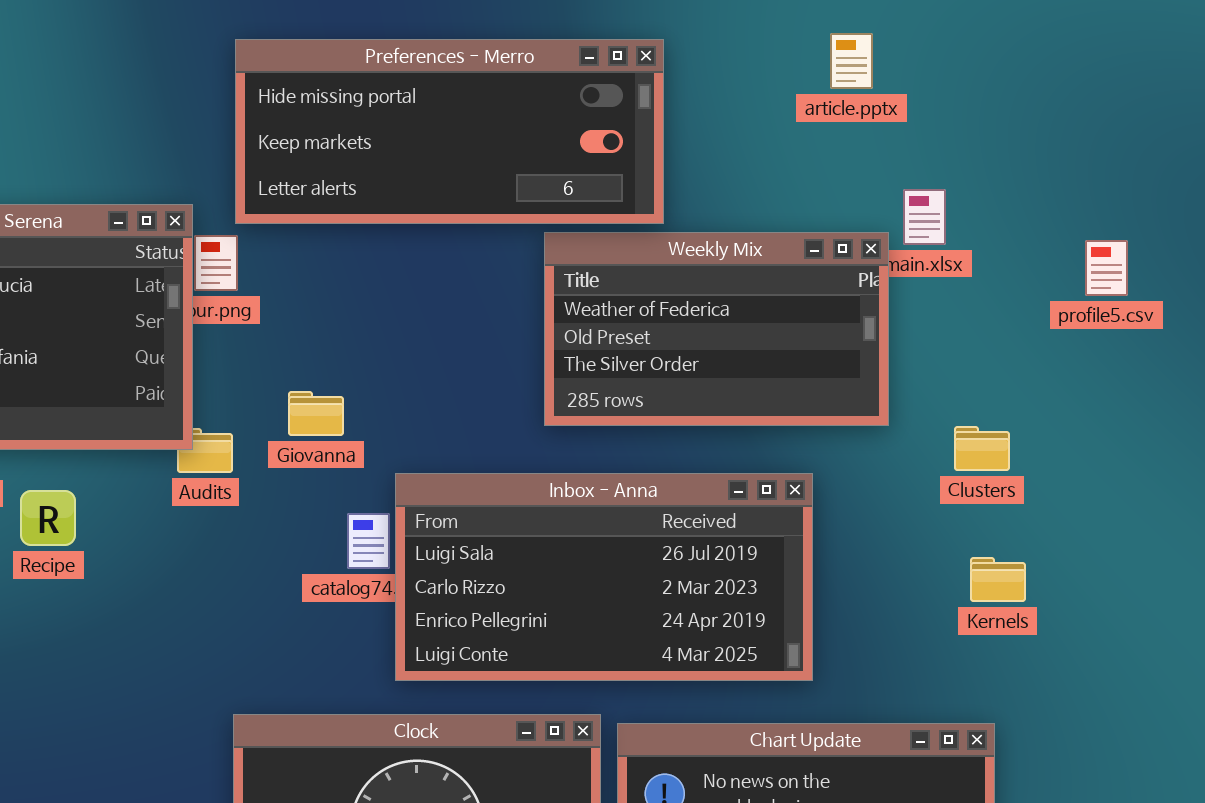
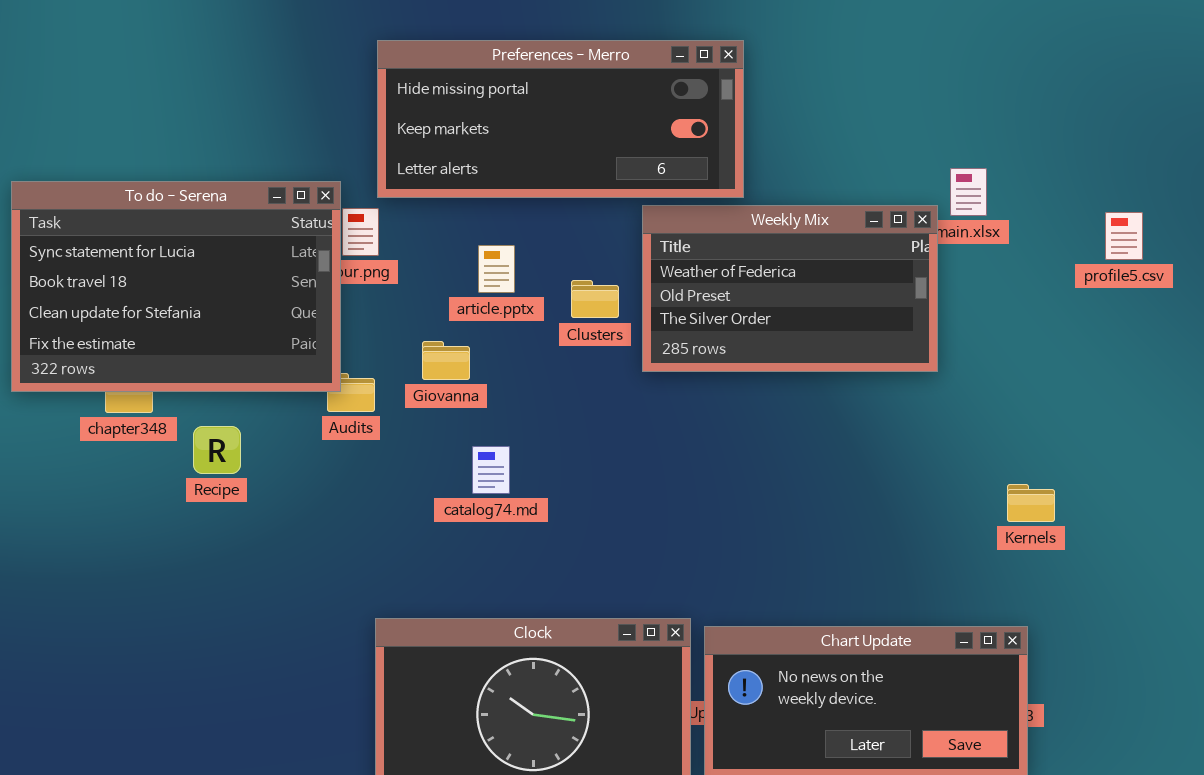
article.pptx: [830,33,873,89] -> [478,245,515,293], moved
Clusters: [954,426,1010,471] -> [571,280,619,318], moved
Inbox - Anna: [395,473,813,681] -> none, closed

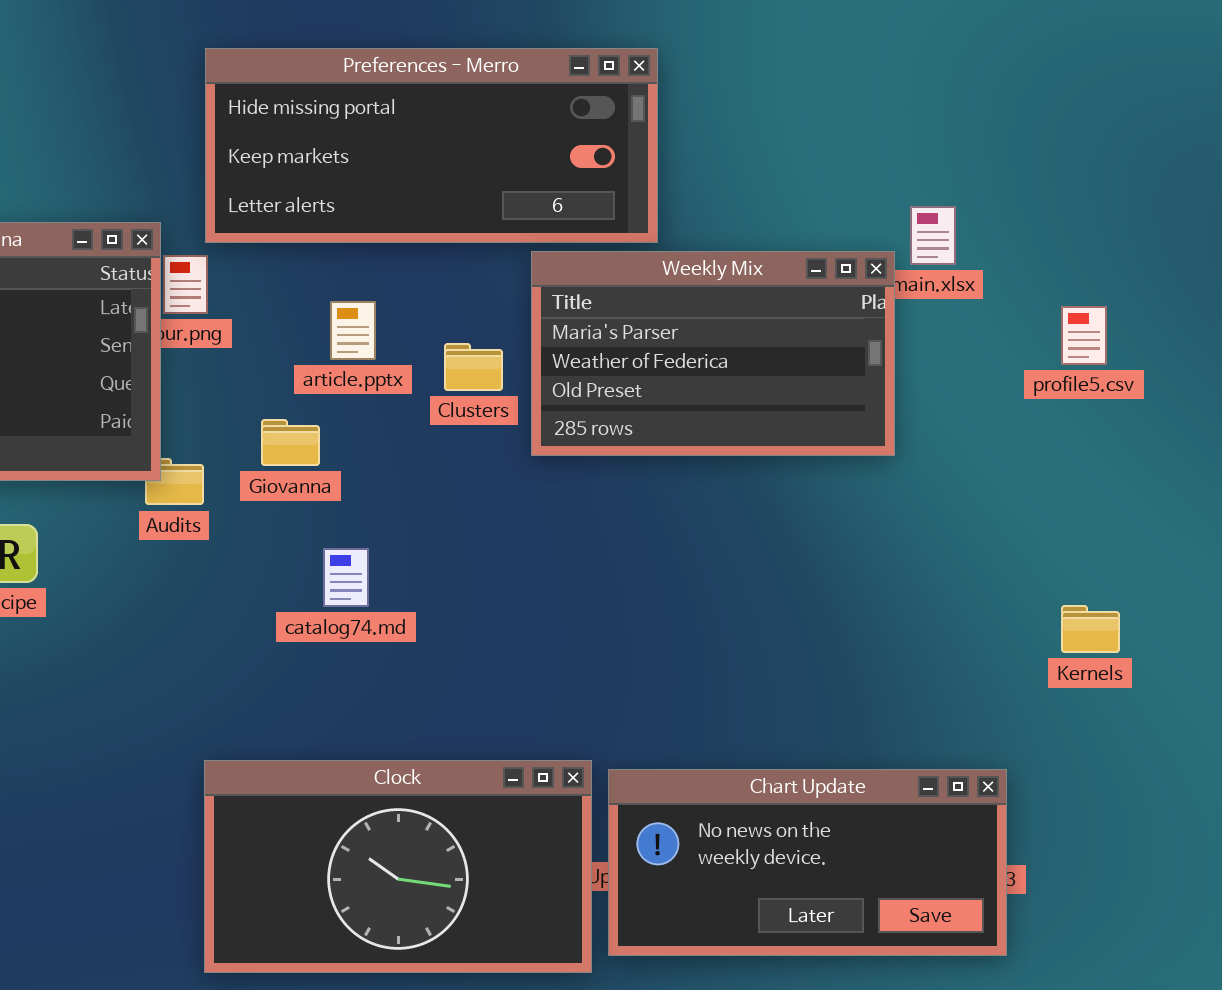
Weekly Mix: [642,205,938,372] -> [531,251,895,456], scrolled up 1 row
profile5.csv: [1105,212,1143,260] -> [1061,306,1107,365], moved
Kernels: [1007,484,1055,522] -> [1061,605,1120,653], moved

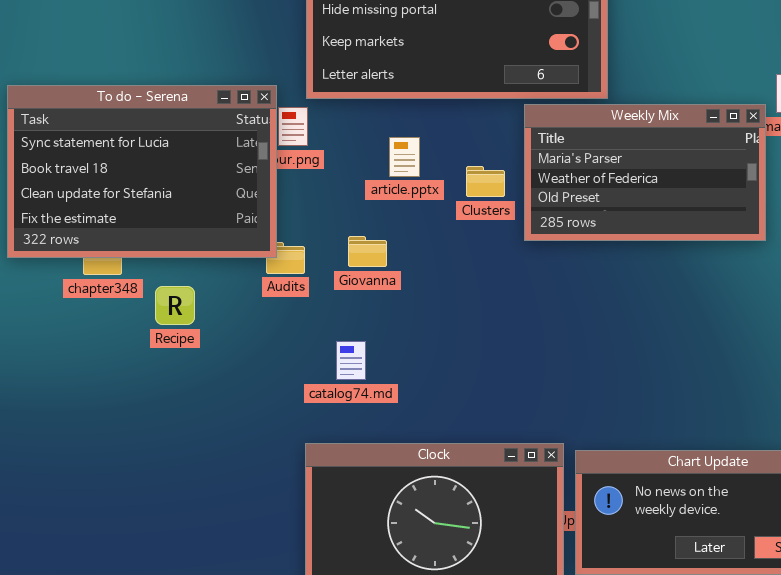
Giovanna: [261,419,320,466] -> [348,236,387,267], moved
catalog74.md: [323,548,369,607] -> [336,341,366,380], moved

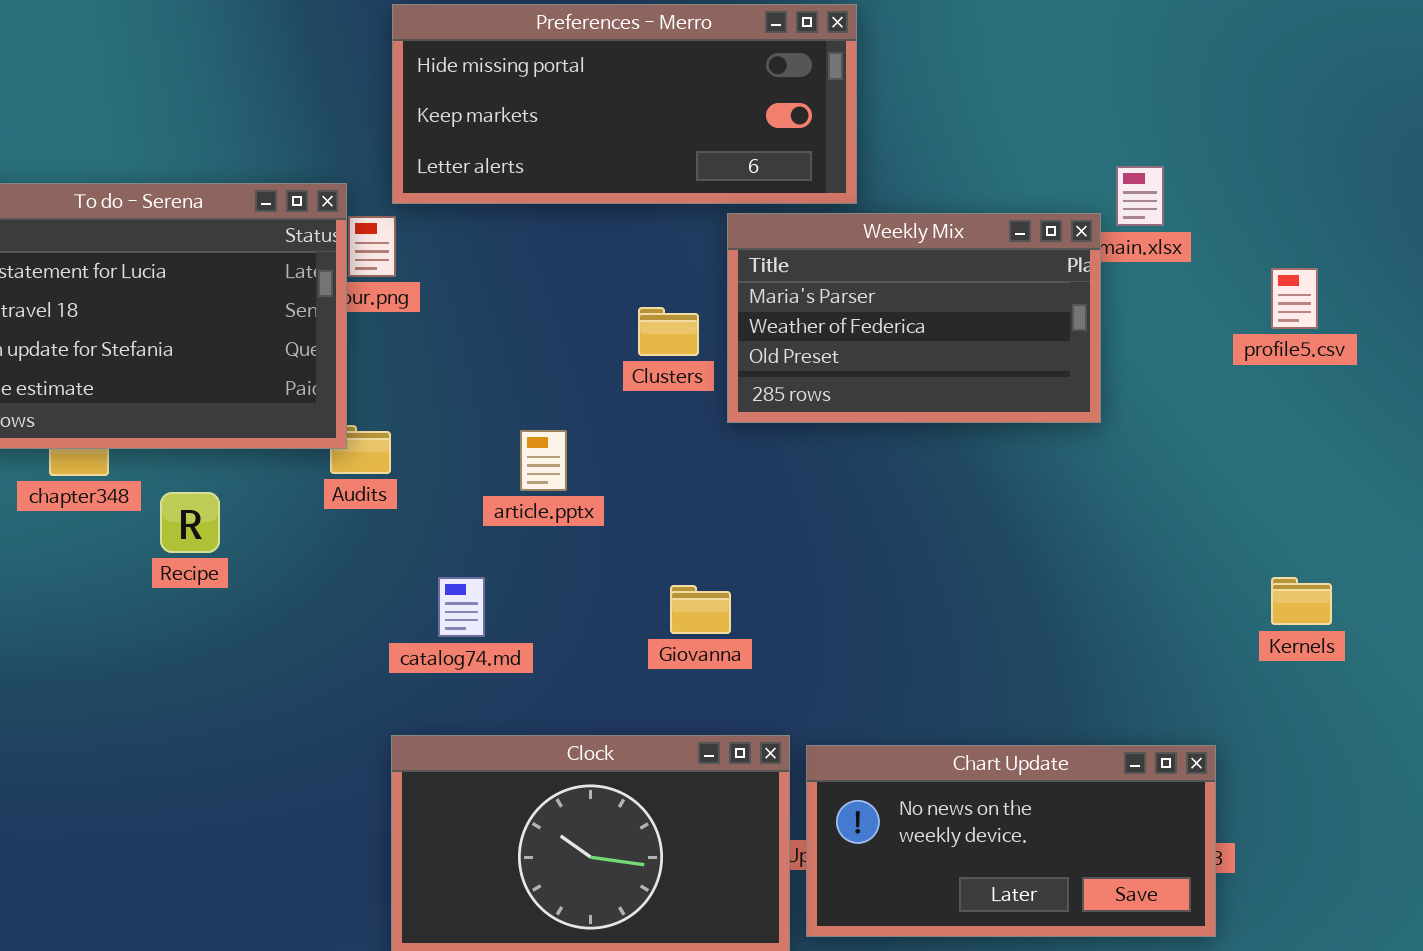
article.pptx: [389,137,420,177] -> [520,430,567,491], moved
Giovanna: [348,236,387,267] -> [670,585,731,634], moved

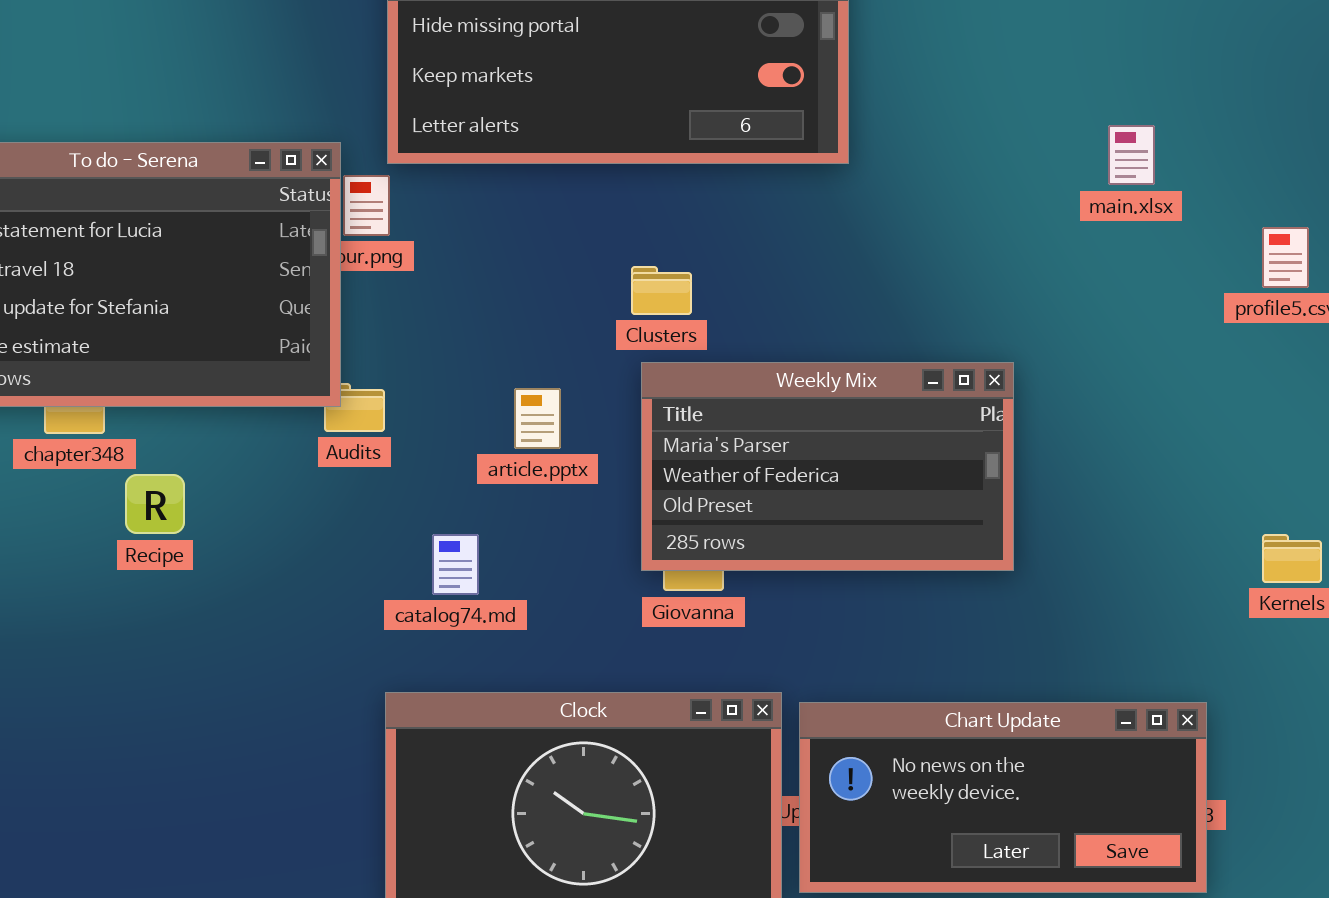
Weekly Mix: [727,213,1101,423] -> [641,362,1014,571], moved
Recipe: [160,492,220,553] -> [125,474,185,534], moved

